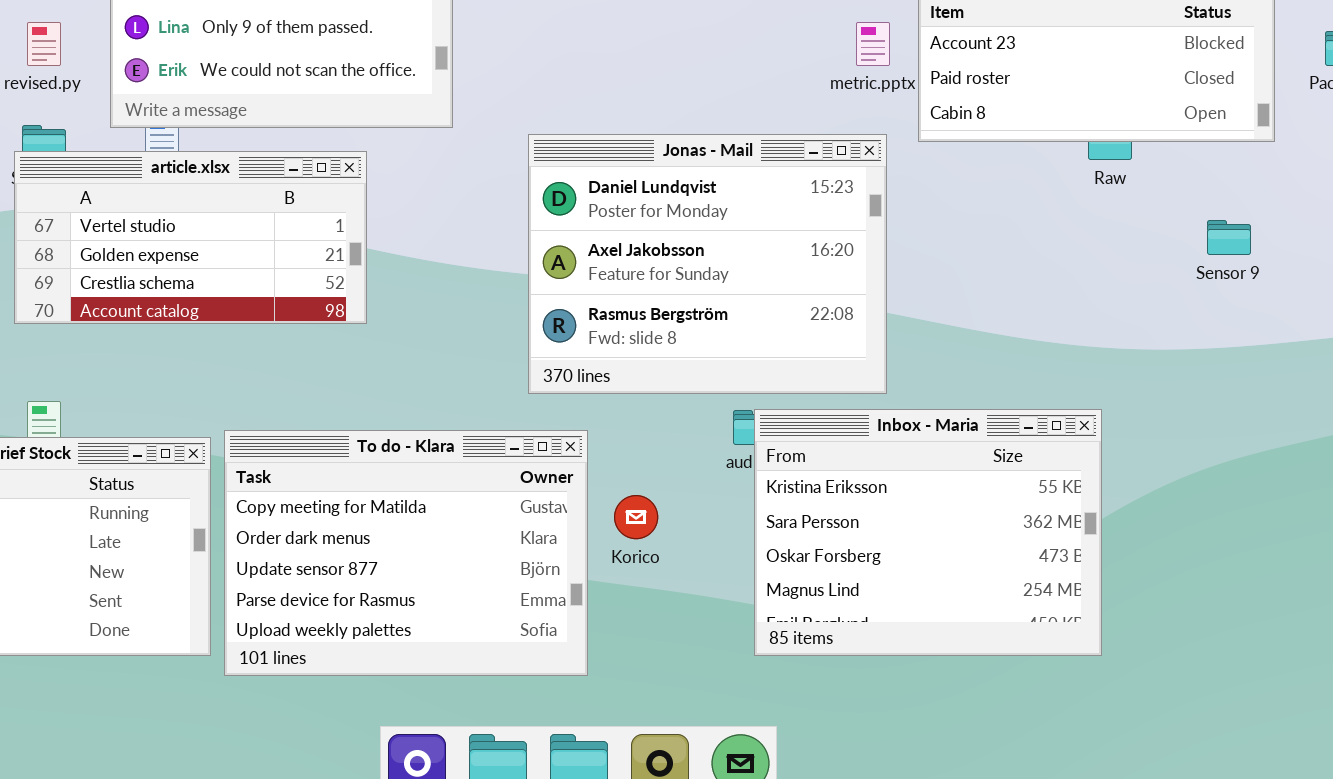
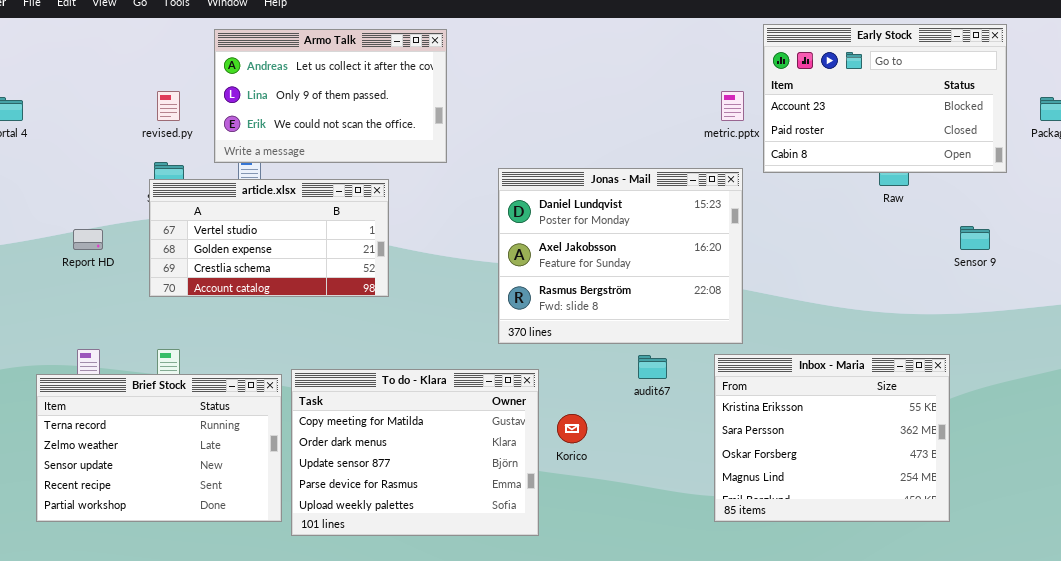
Inbox - Maria: [754,409,1102,656] -> [714,354,950,522], moved

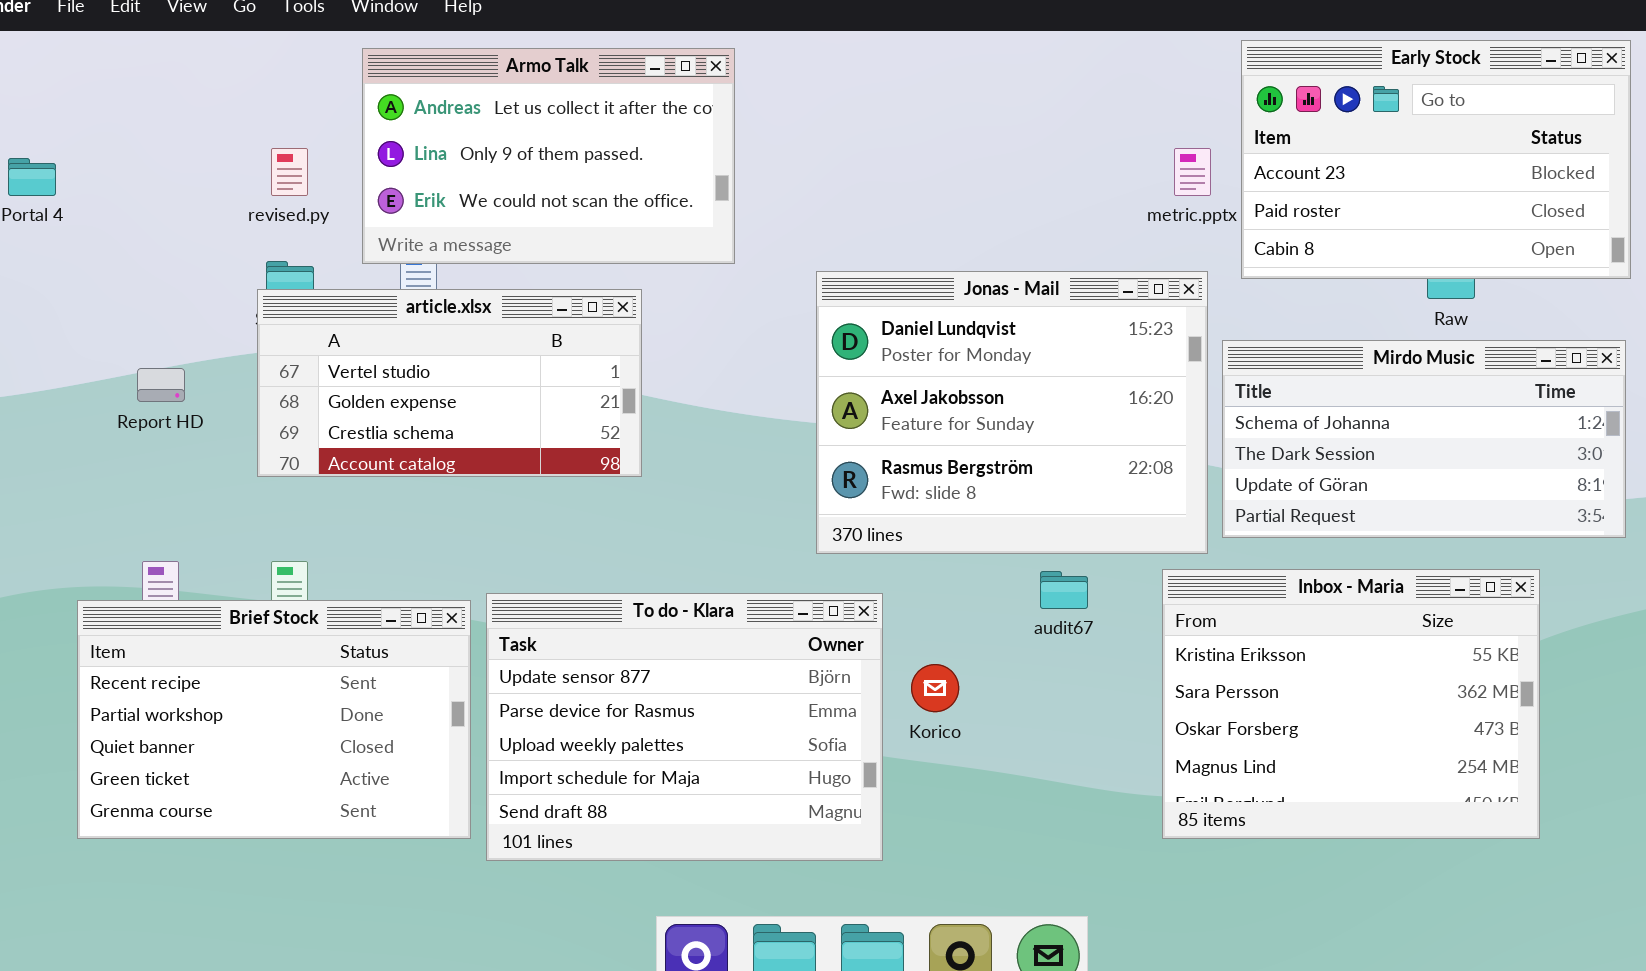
Mirdo Music: none -> [1222,340,1626,538], opened
To do - Klara: [291,369,539,536] -> [486,593,883,861], scrolled down 2 rows
Brief Stock: [36,374,282,522] -> [77,600,471,839], scrolled down 3 rows

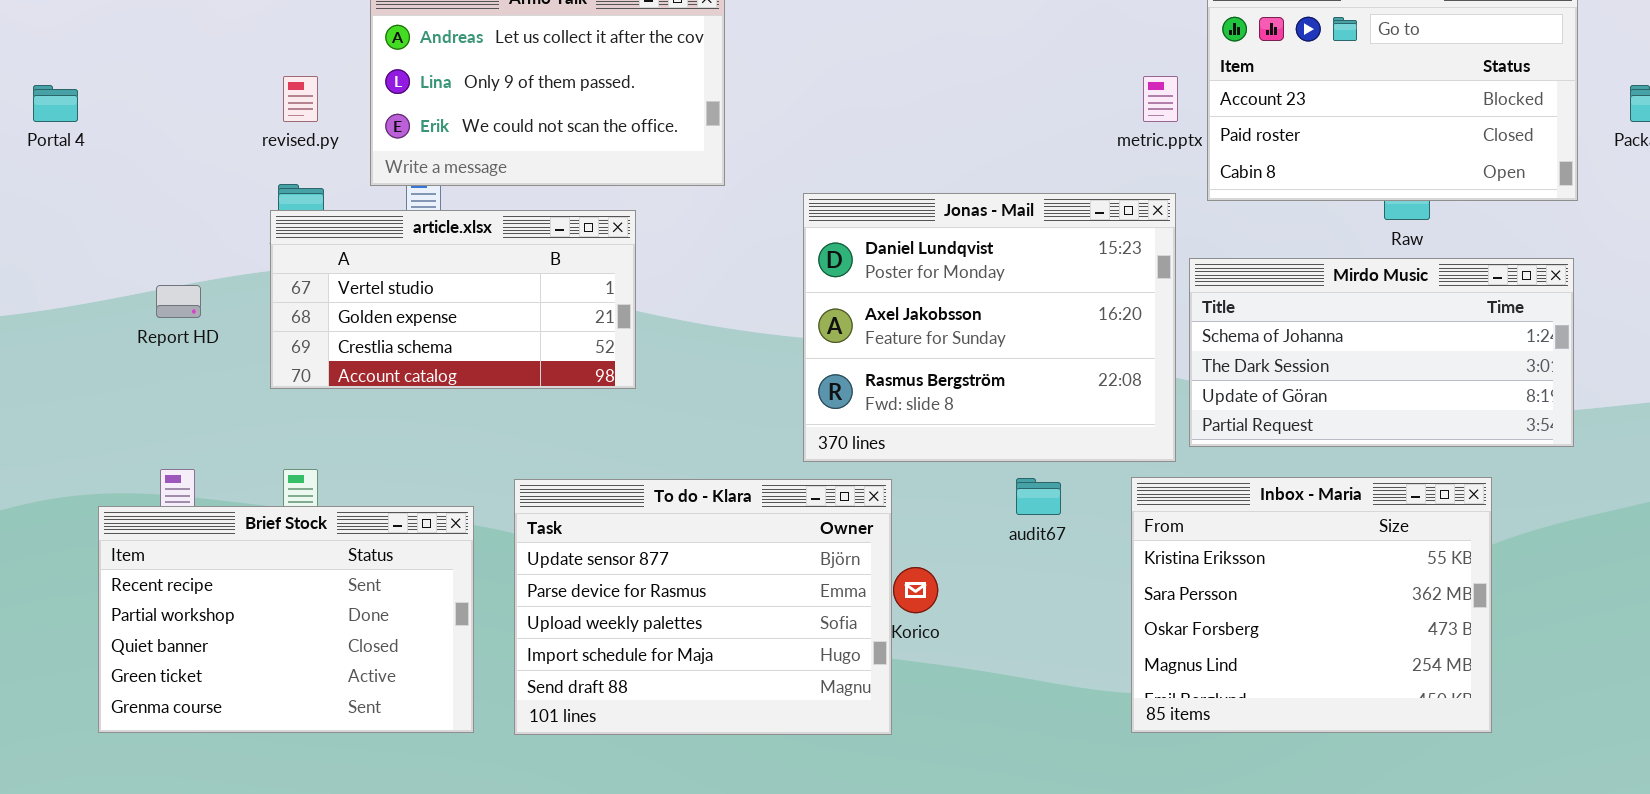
To do - Klara: [486,593,883,861] -> [514,479,892,735], moved

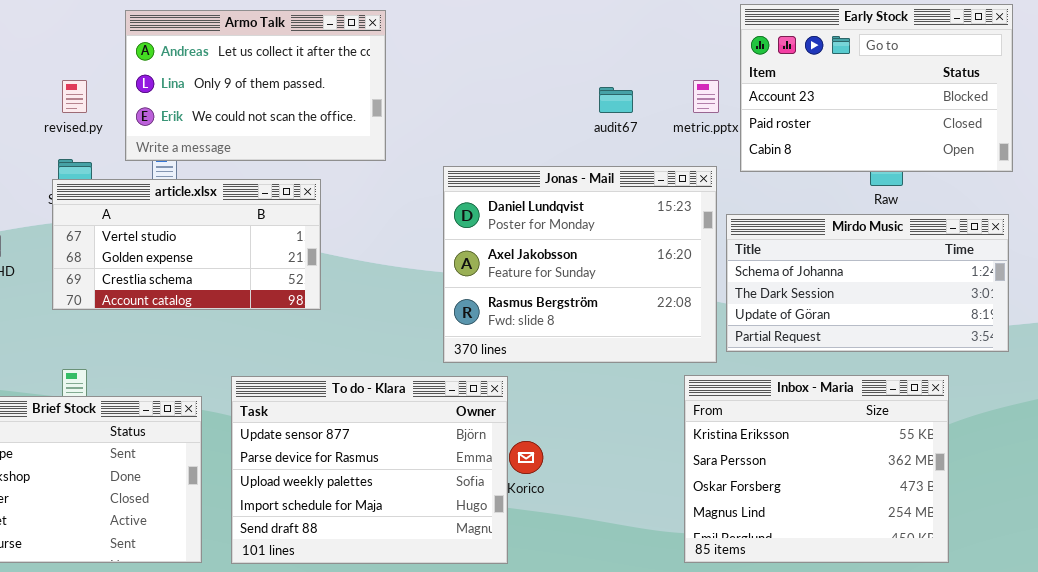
audit67: [1016,478,1061,515] -> [599,87,633,113], moved

